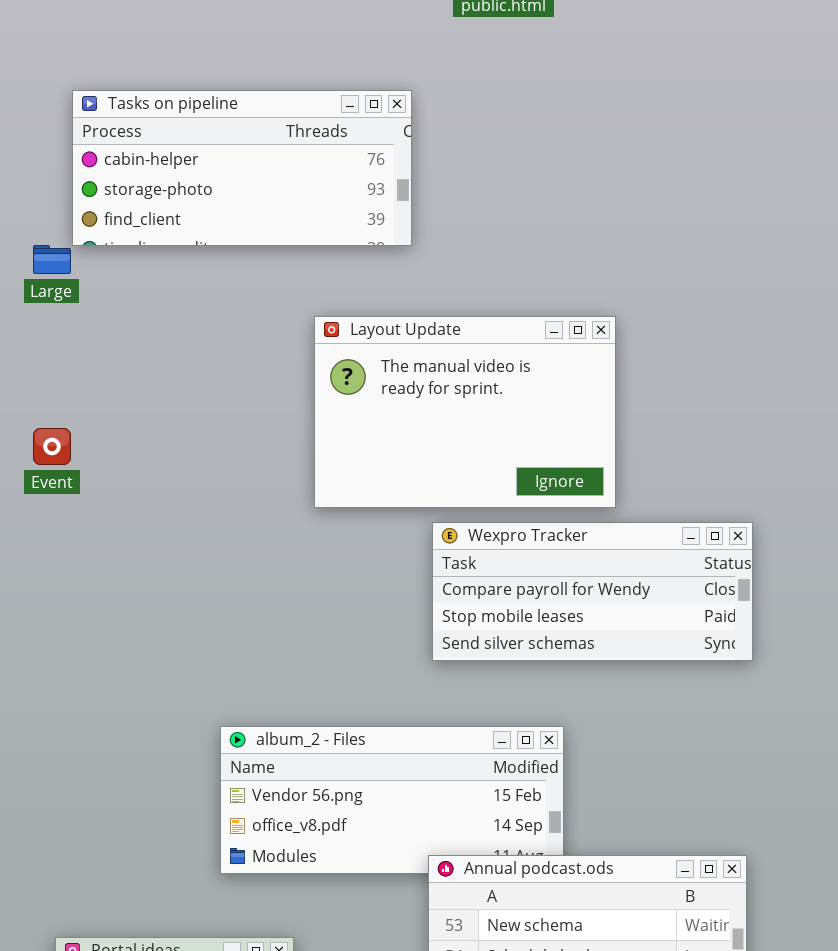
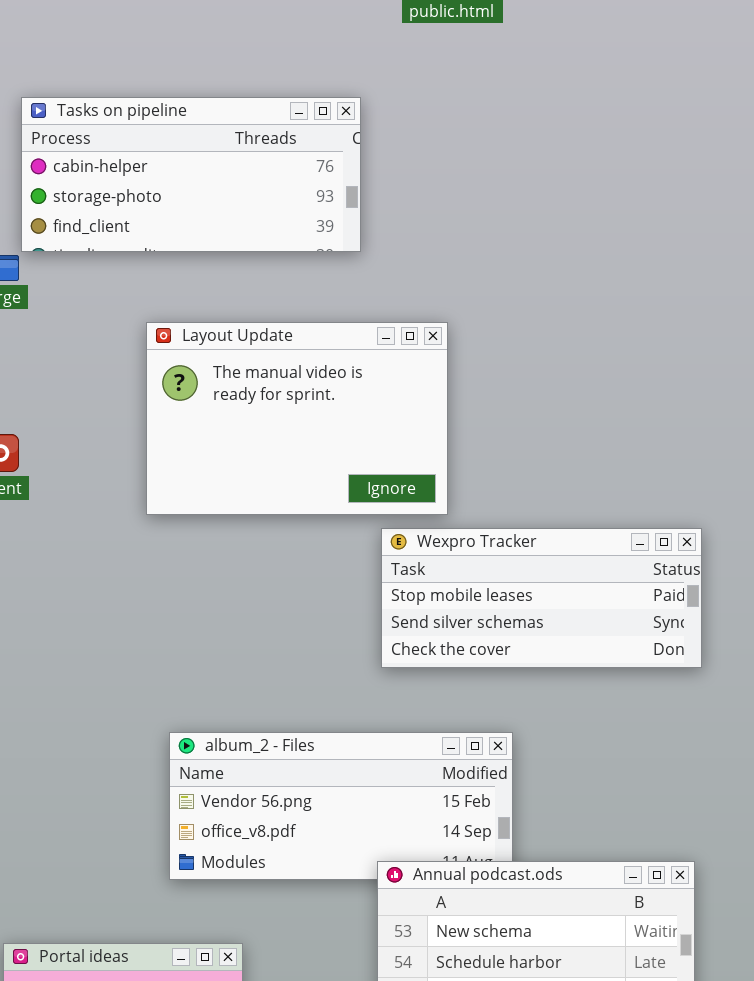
Layout Update: [314,316,616,508] -> [146,322,448,515], moved
Wexpro Tracker: [432,522,753,661] -> [381,528,702,668], scrolled down 1 row

